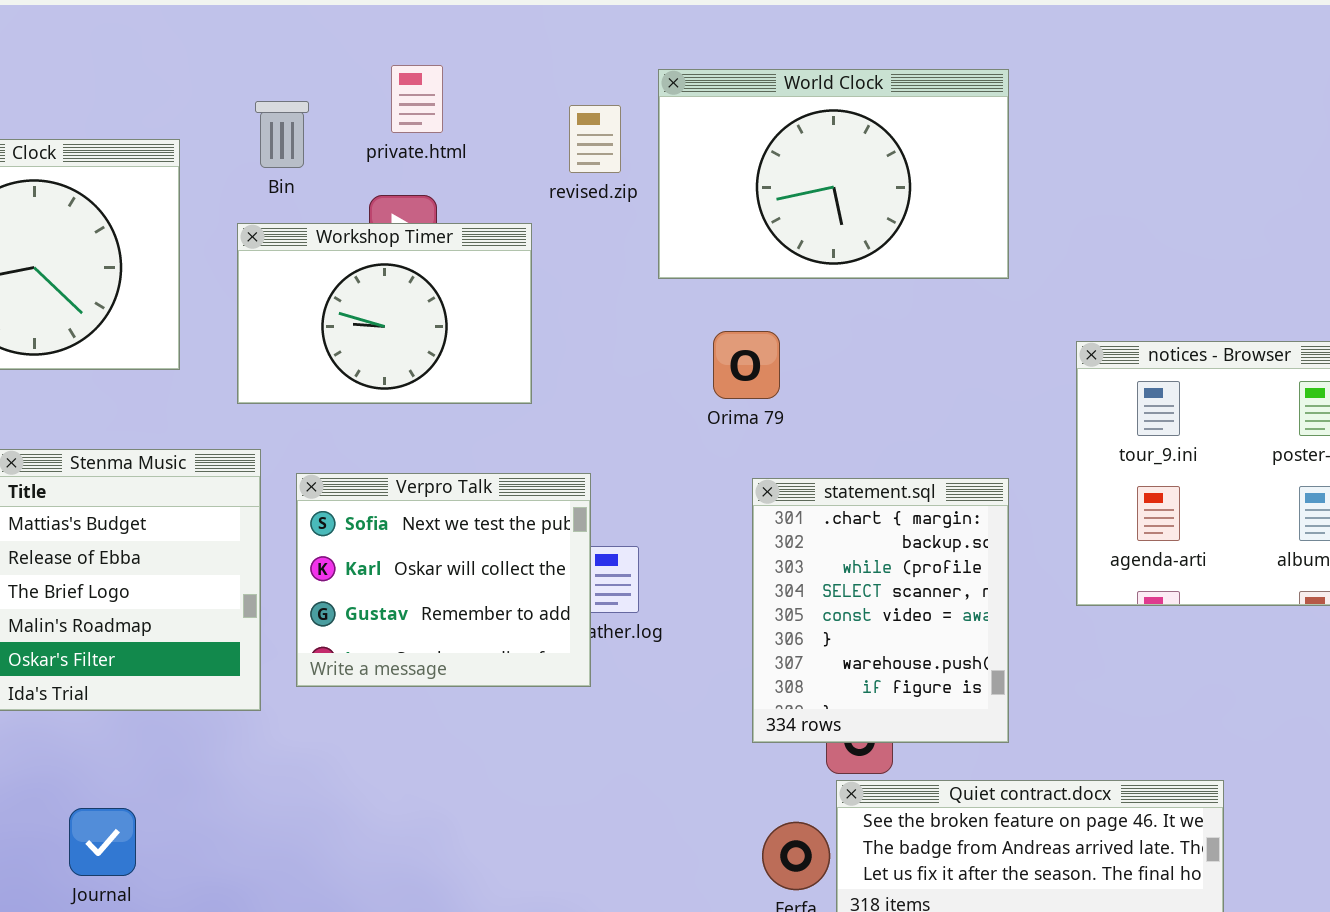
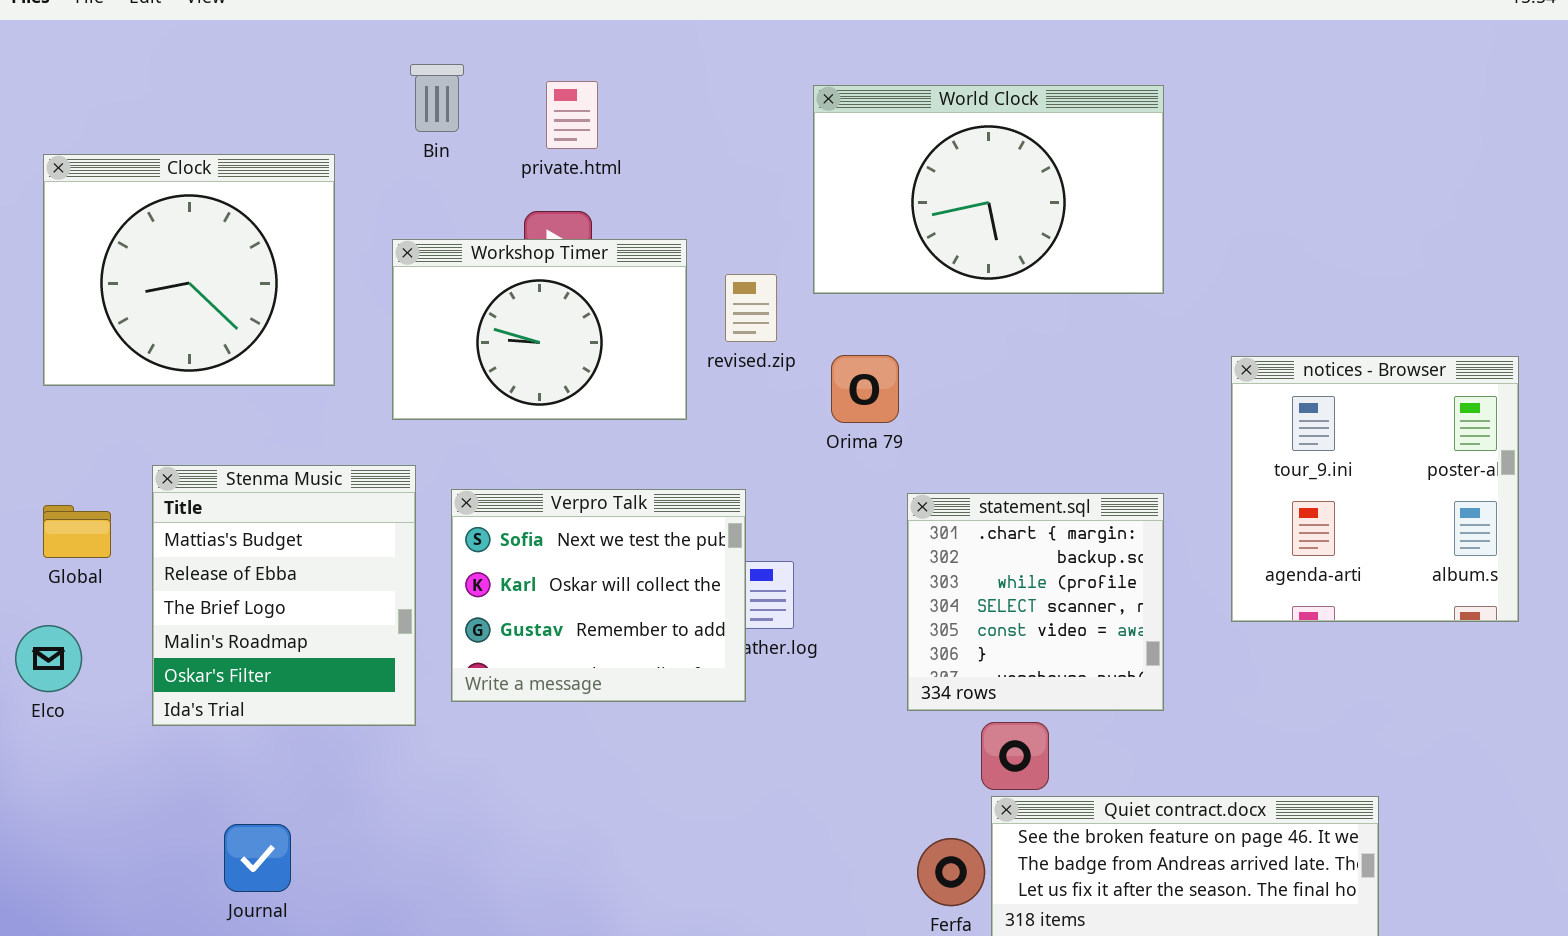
Bin: [255,101,309,168] -> [410,64,464,132], moved
revised.zip: [569,105,621,173] -> [725,274,777,342], moved
Orima 79: [713,331,780,399] -> [831,355,899,423], moved
statement.sql: [752,478,1009,743] -> [907,493,1164,711], resized

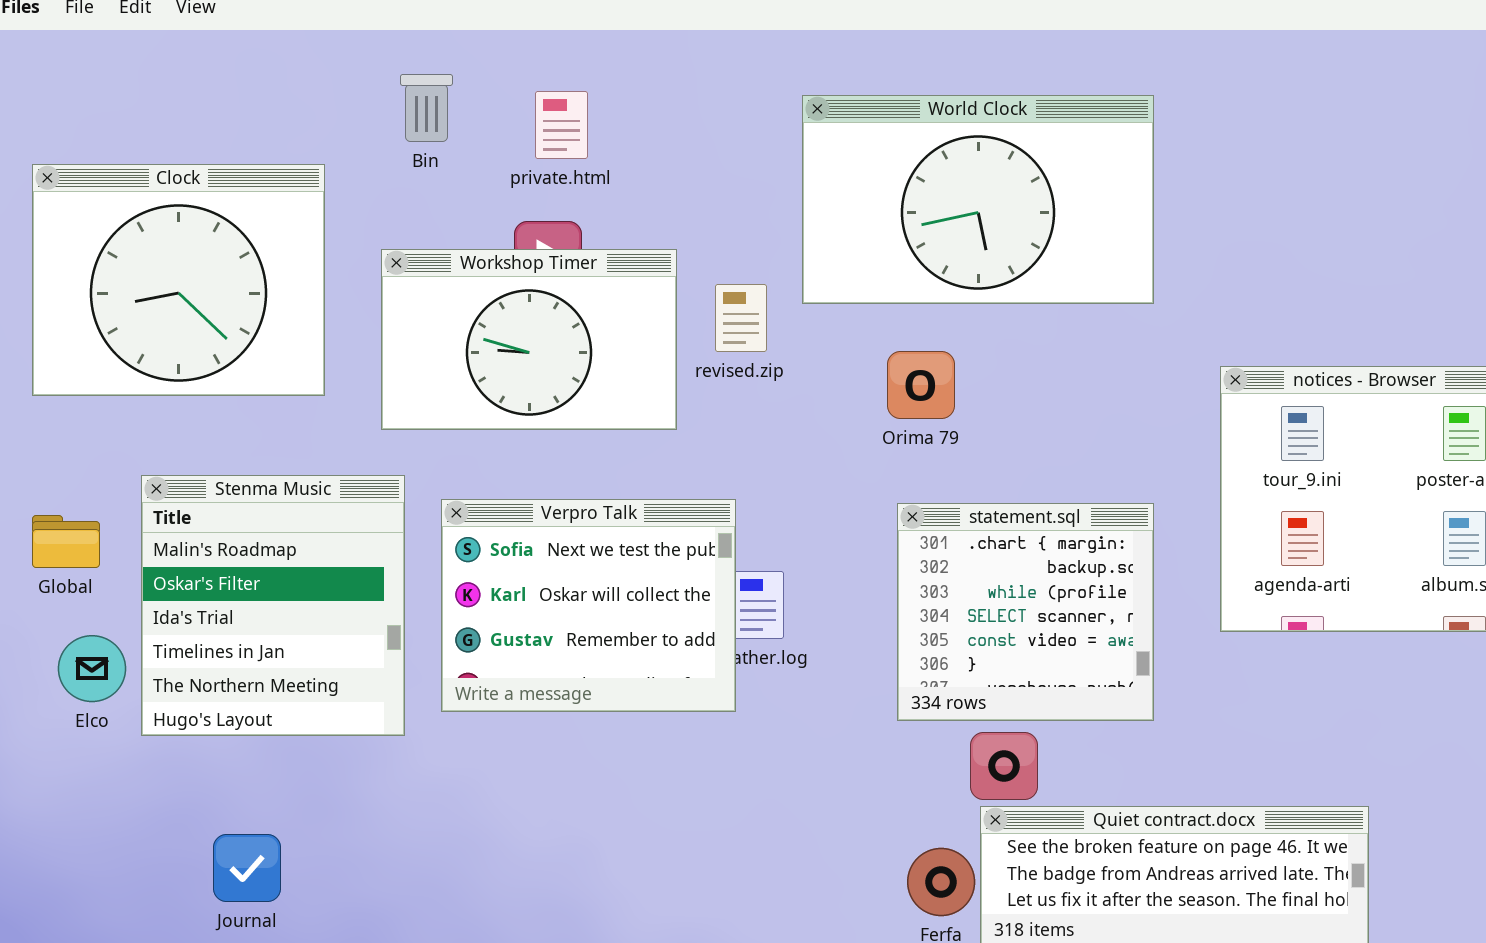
Orima 79: [831,355,899,423] -> [887,351,955,419], moved
Stenma Music: [152,465,416,726] -> [141,475,405,736], scrolled down 3 rows
Elco: [15,625,82,692] -> [58,635,126,702], moved

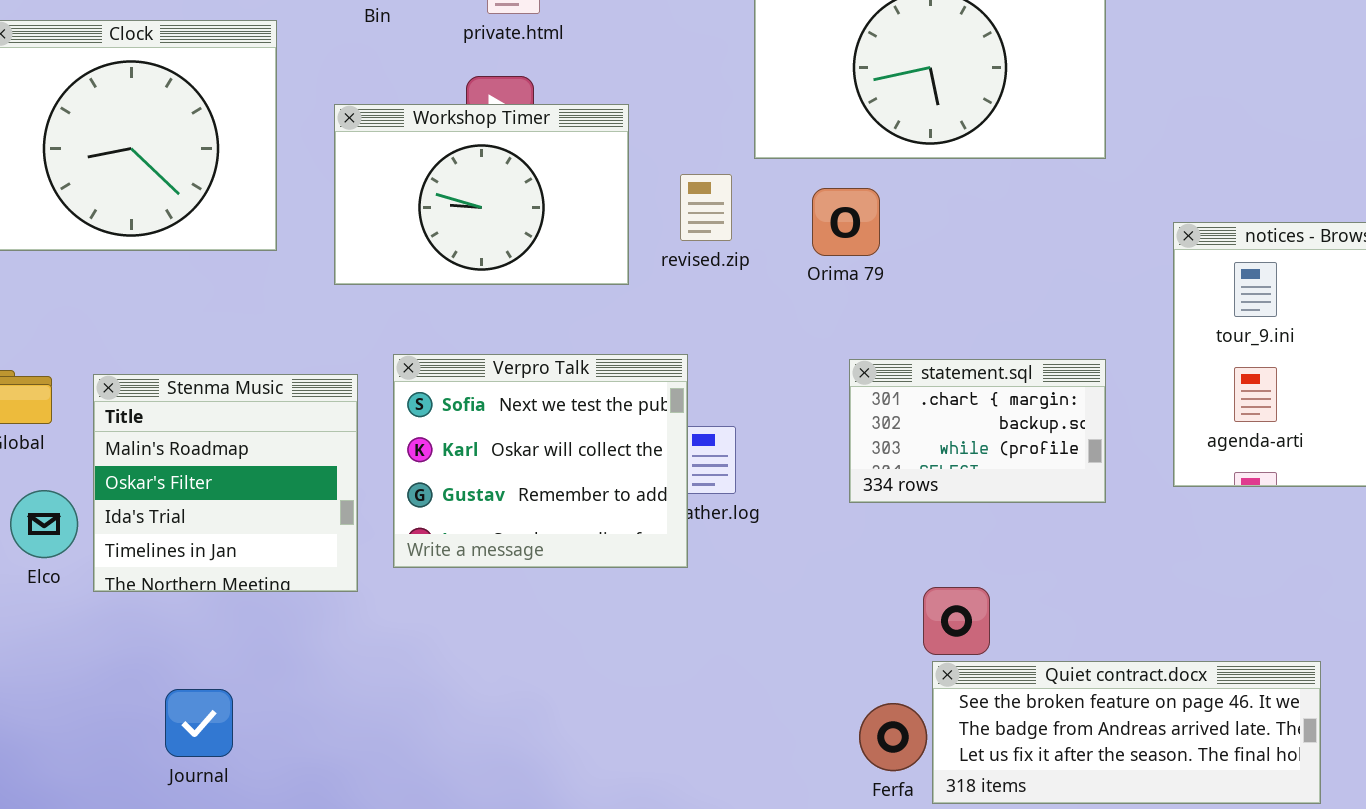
revised.zip: [715,284,767,352] -> [680,174,732,241], moved
Orima 79: [887,351,955,419] -> [812,188,880,256], moved
Stenma Music: [141,475,405,736] -> [93,374,358,592], resized
statement.sql: [897,503,1154,721] -> [849,359,1106,503], resized

